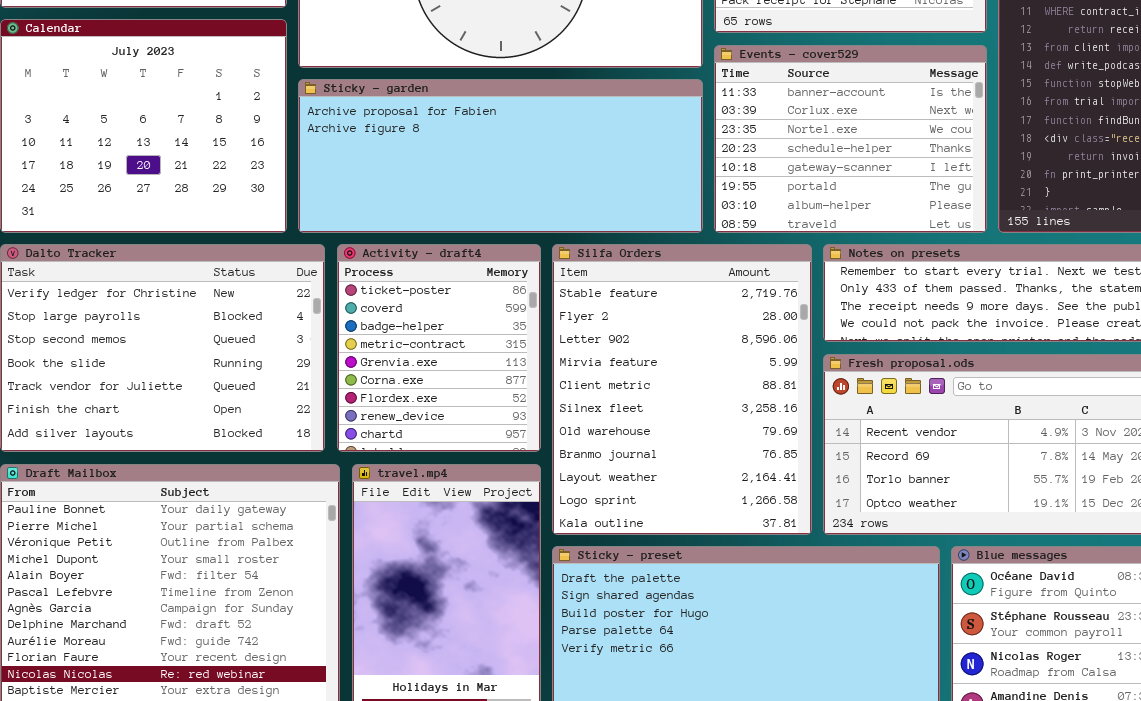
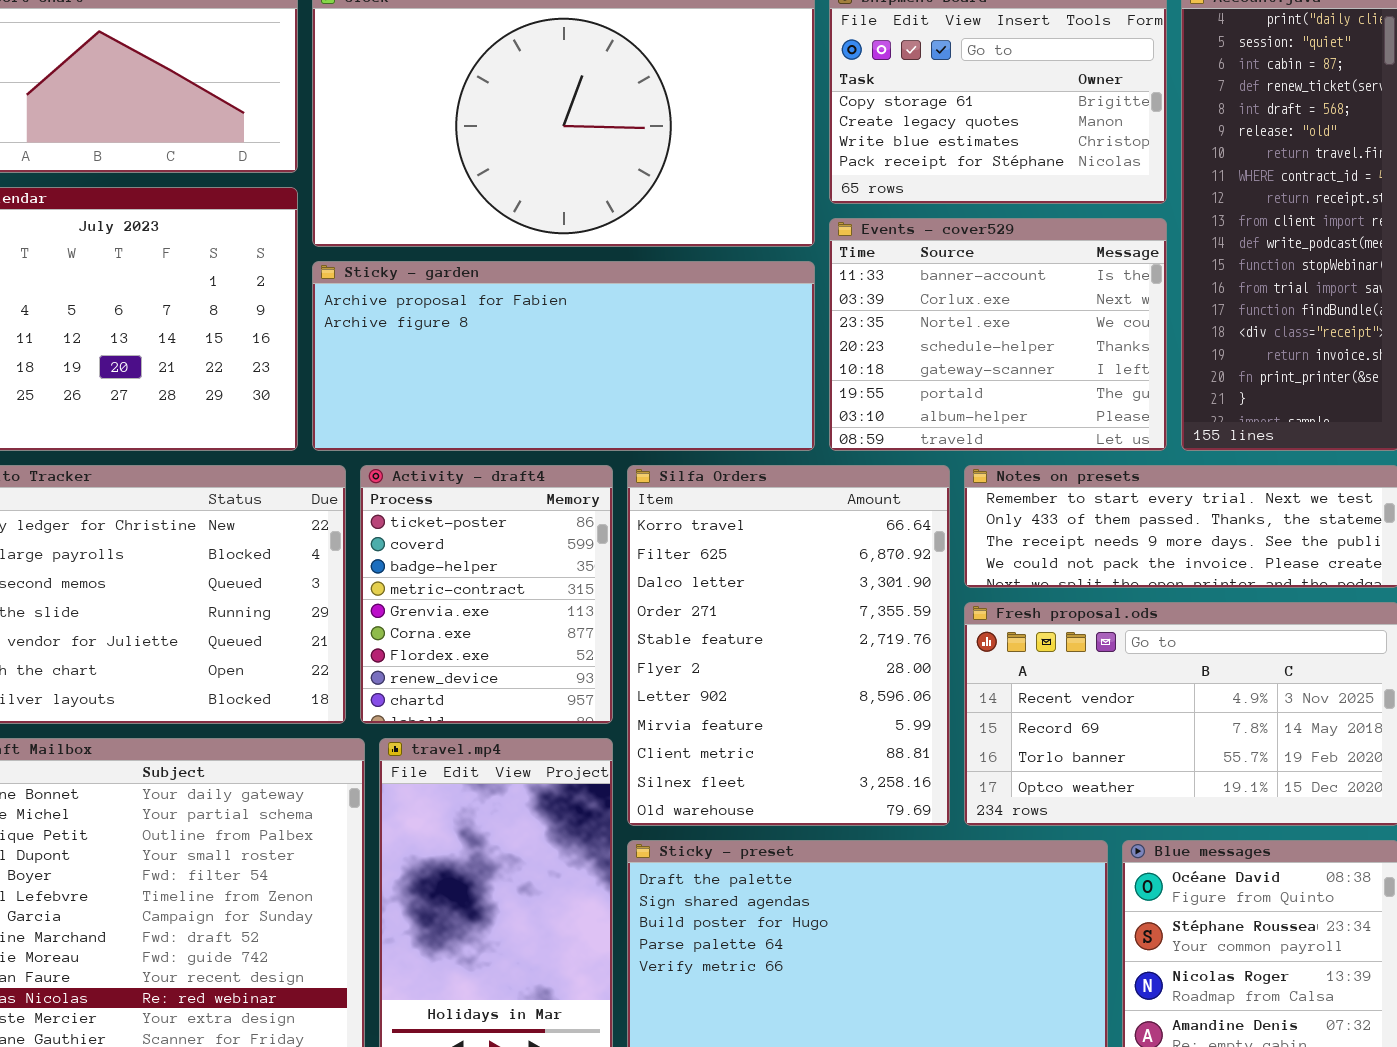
Silfa Orders: [552,244,812,535] -> [627,465,950,826], scrolled up 4 rows

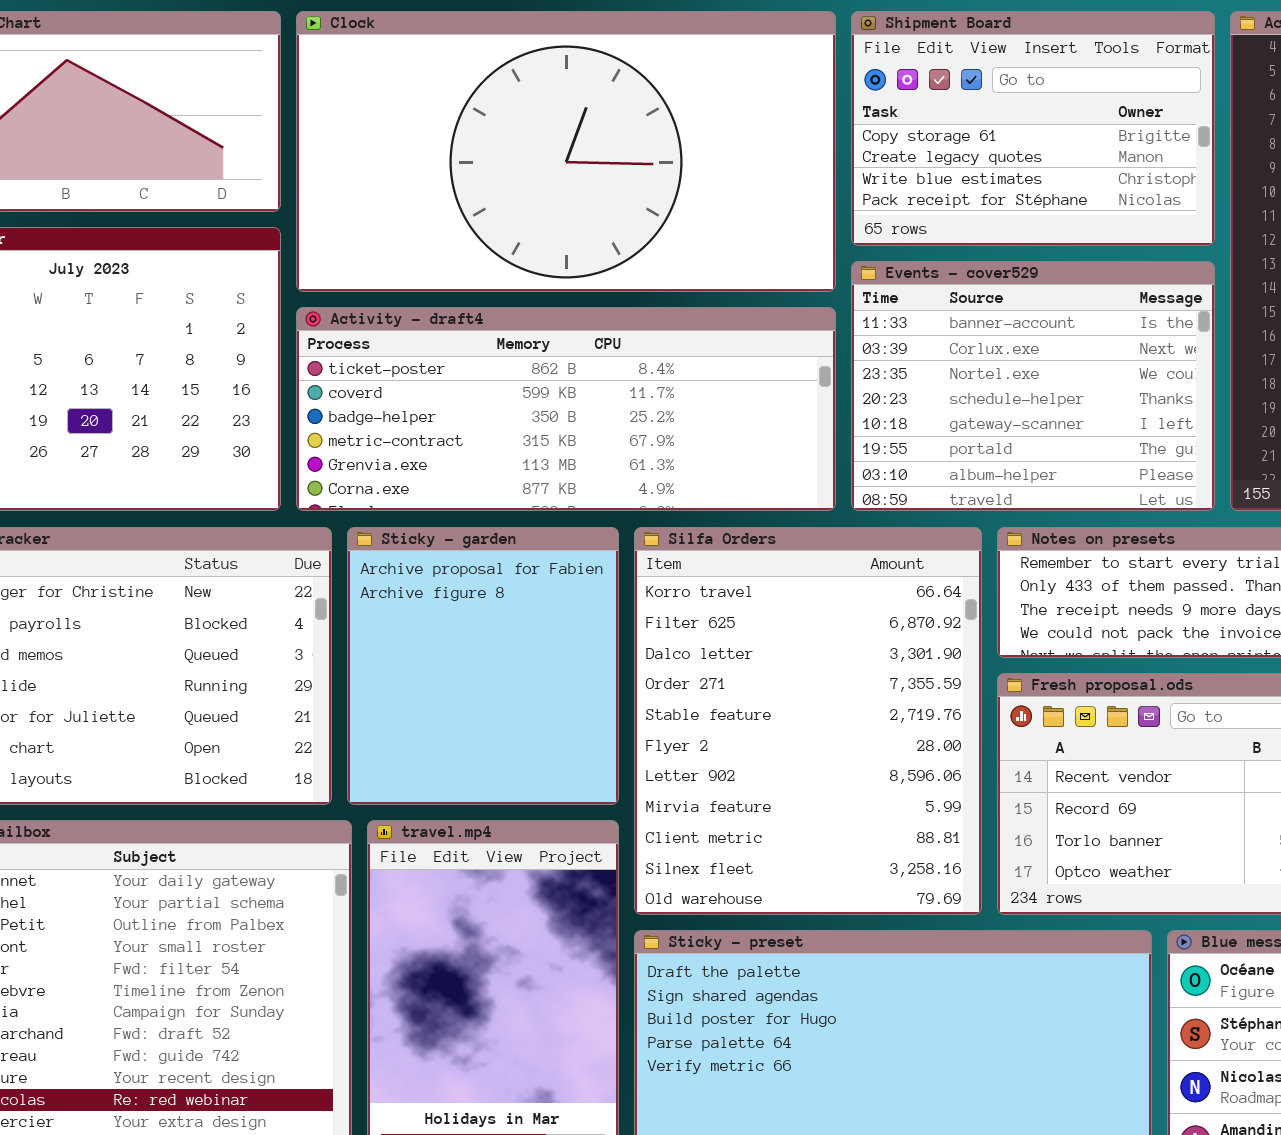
Sticky - garden: [312,261,815,451] -> [347,527,619,805], moved, resized
Activity - draft4: [360,465,613,724] -> [296,307,836,511], moved, resized

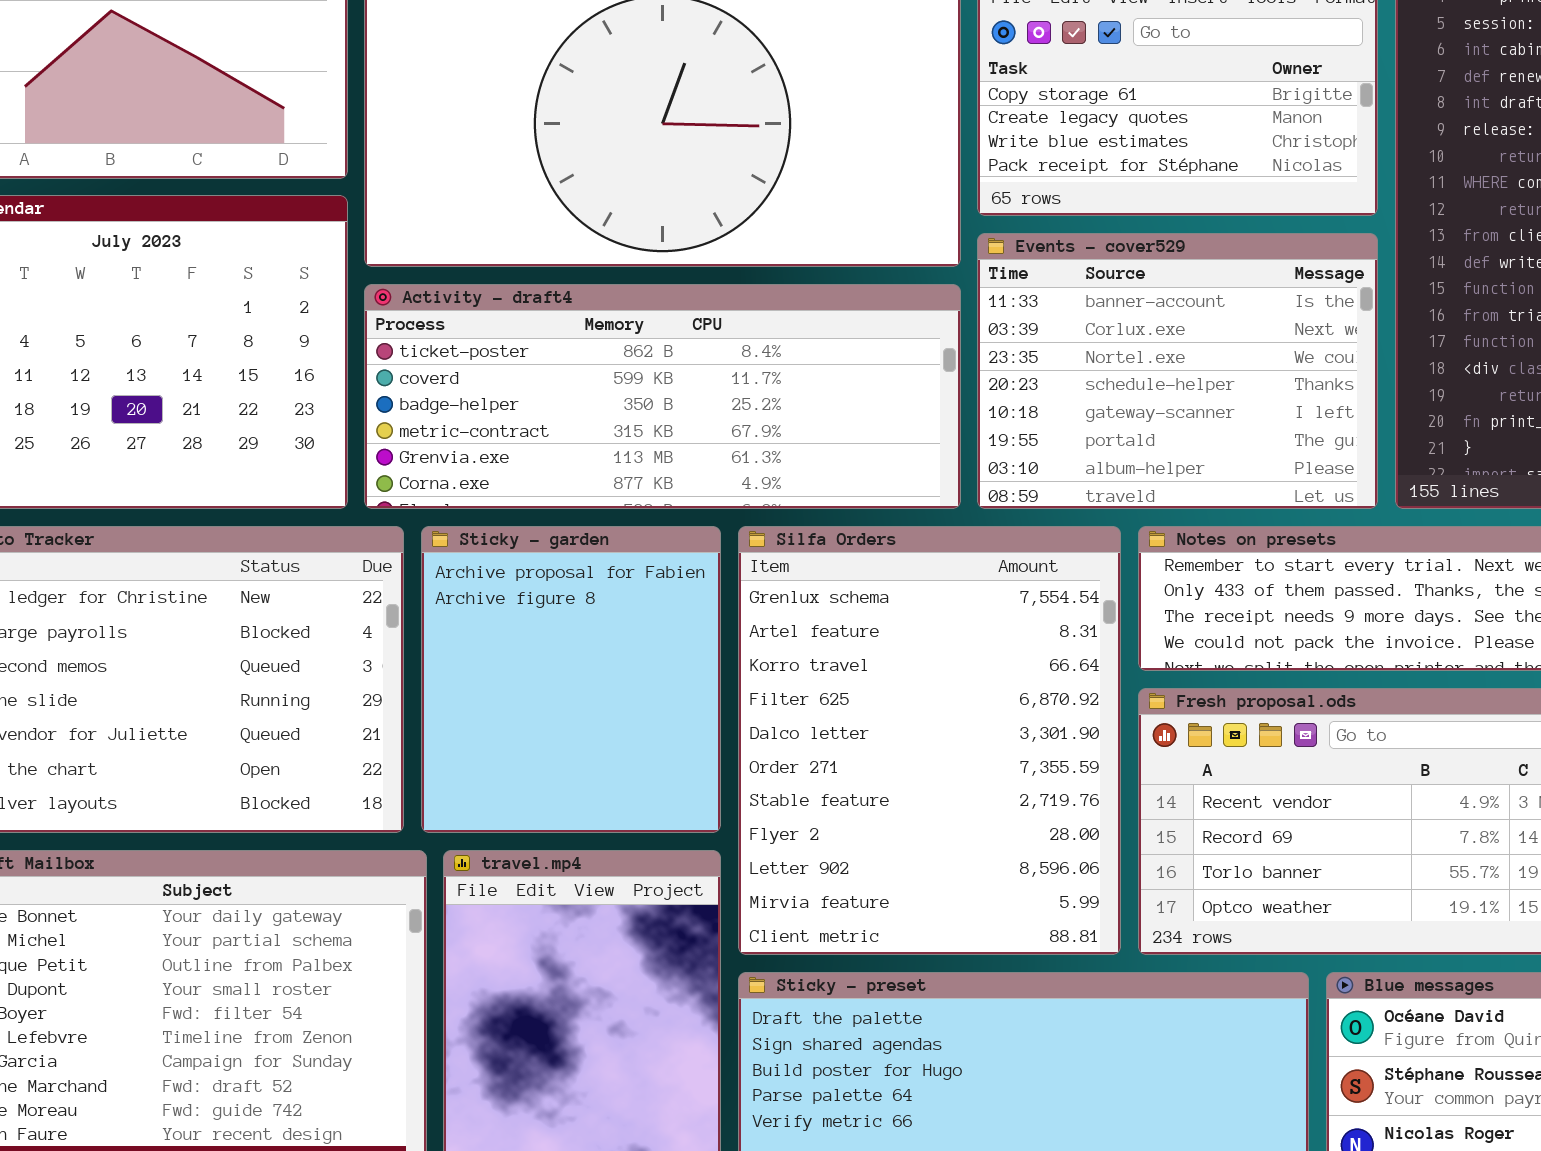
Silfa Orders: [634,527,982,915] -> [738,526,1121,955], scrolled up 2 rows

